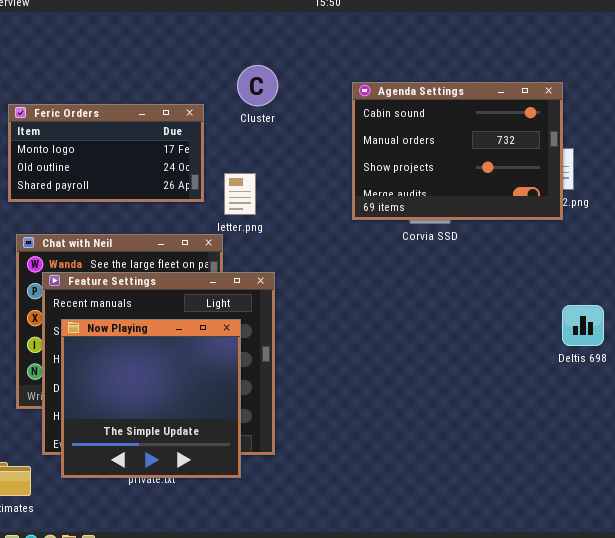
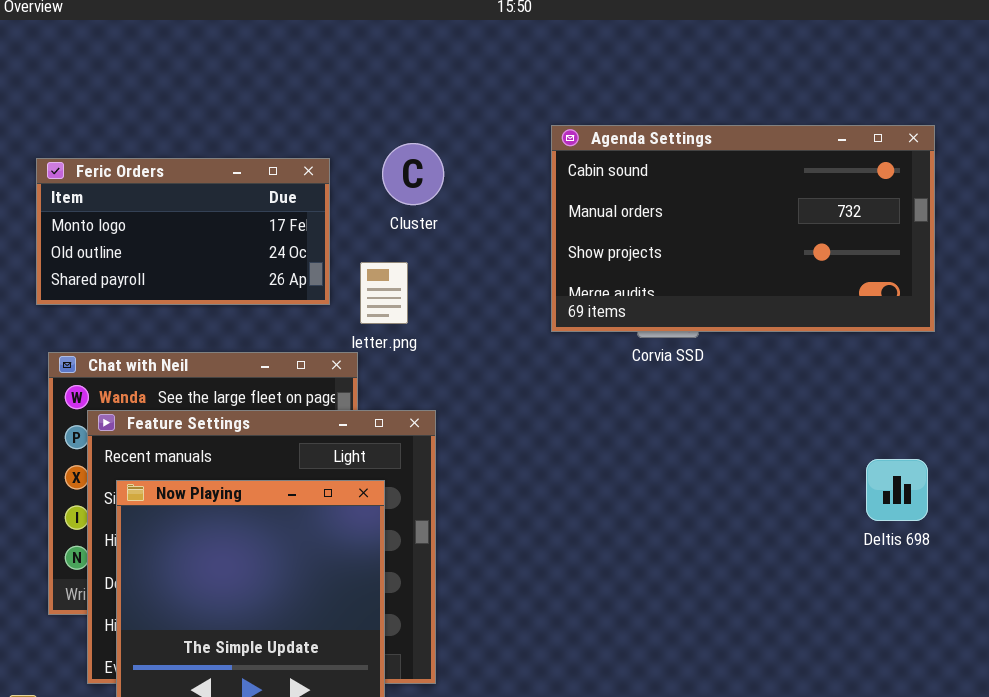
Cluster: [237,65,278,106] -> [382,143,444,205], moved
Agenda Settings: [352,82,563,220] -> [551,125,935,332], resized

